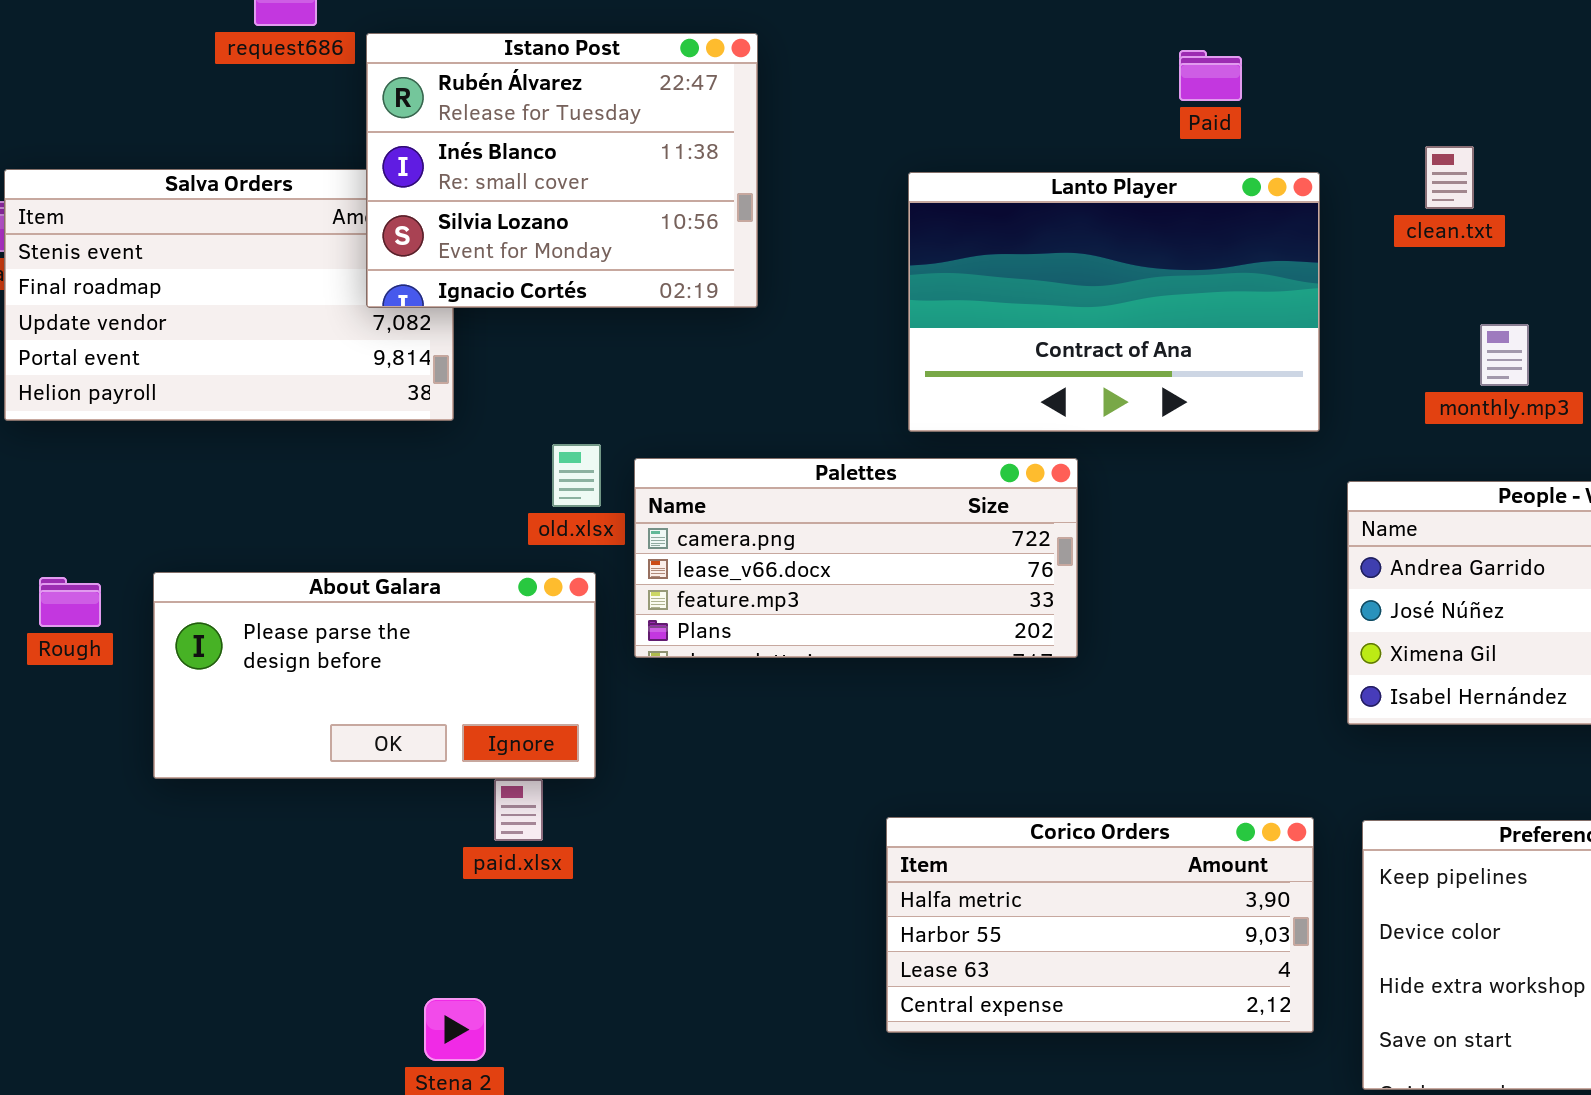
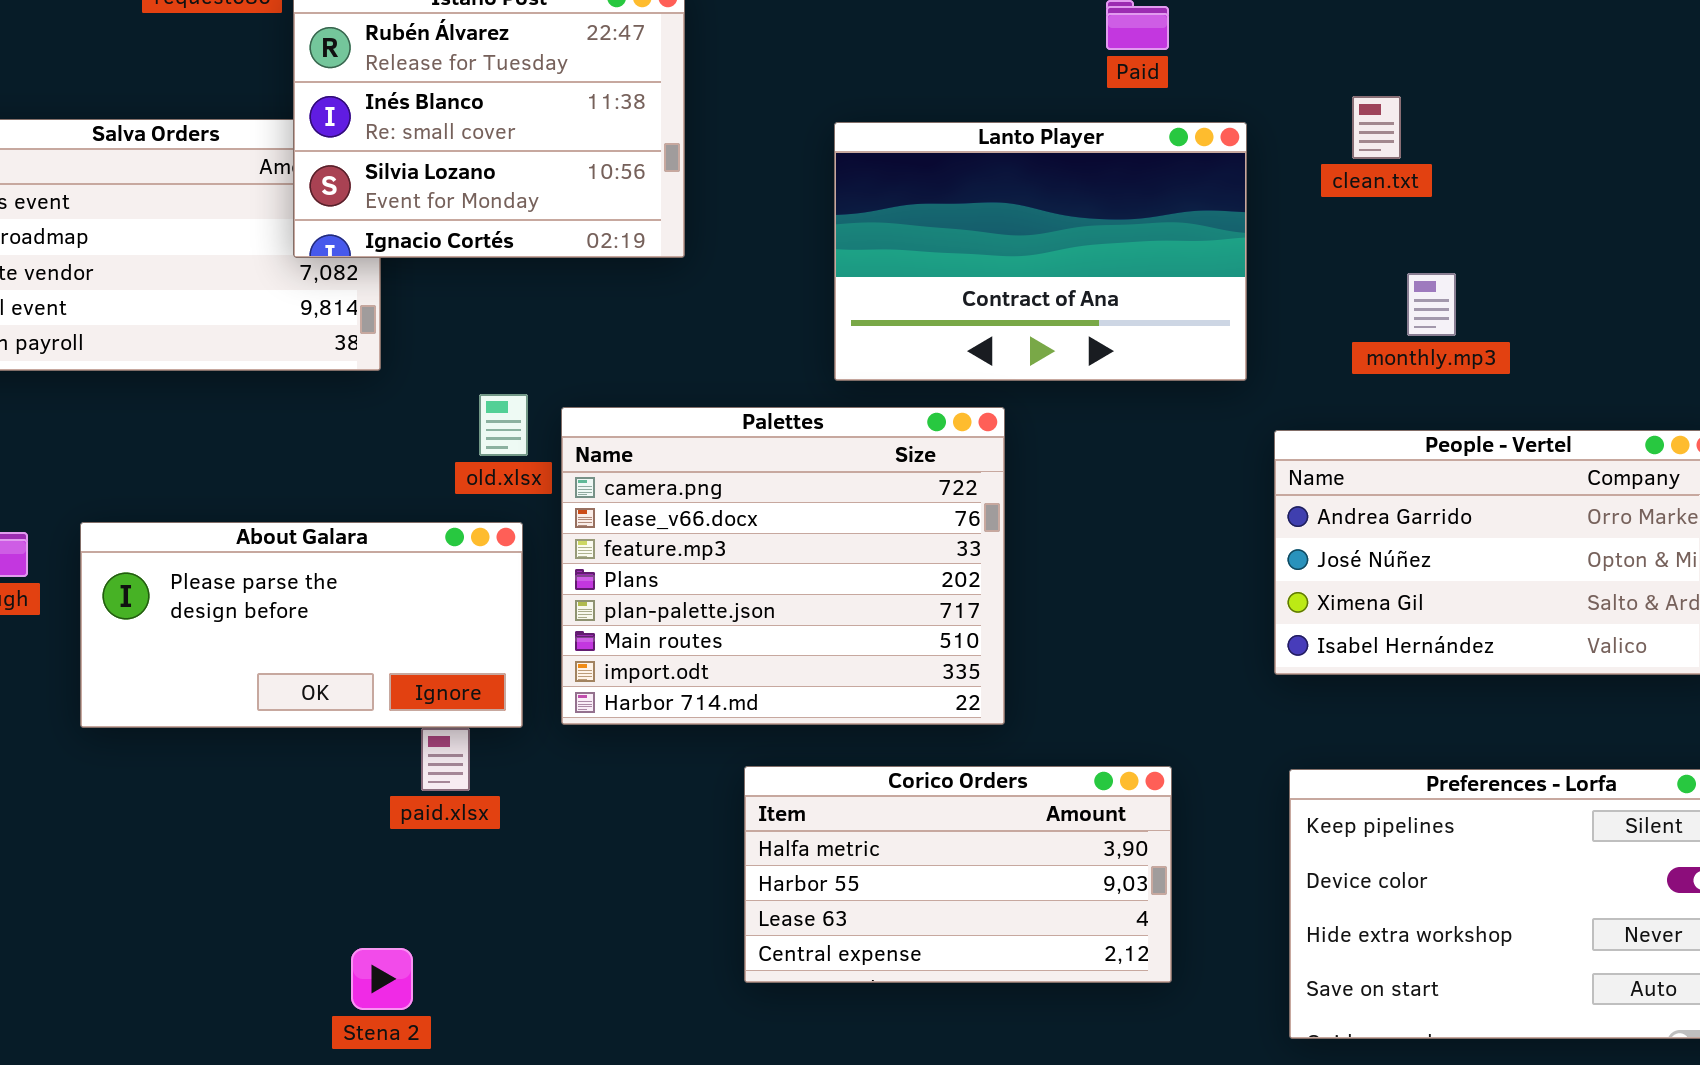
Palettes: [634,458,1078,658] -> [561,407,1005,725], resized
Corico Orders: [886,817,1314,1033] -> [744,766,1172,983], moved

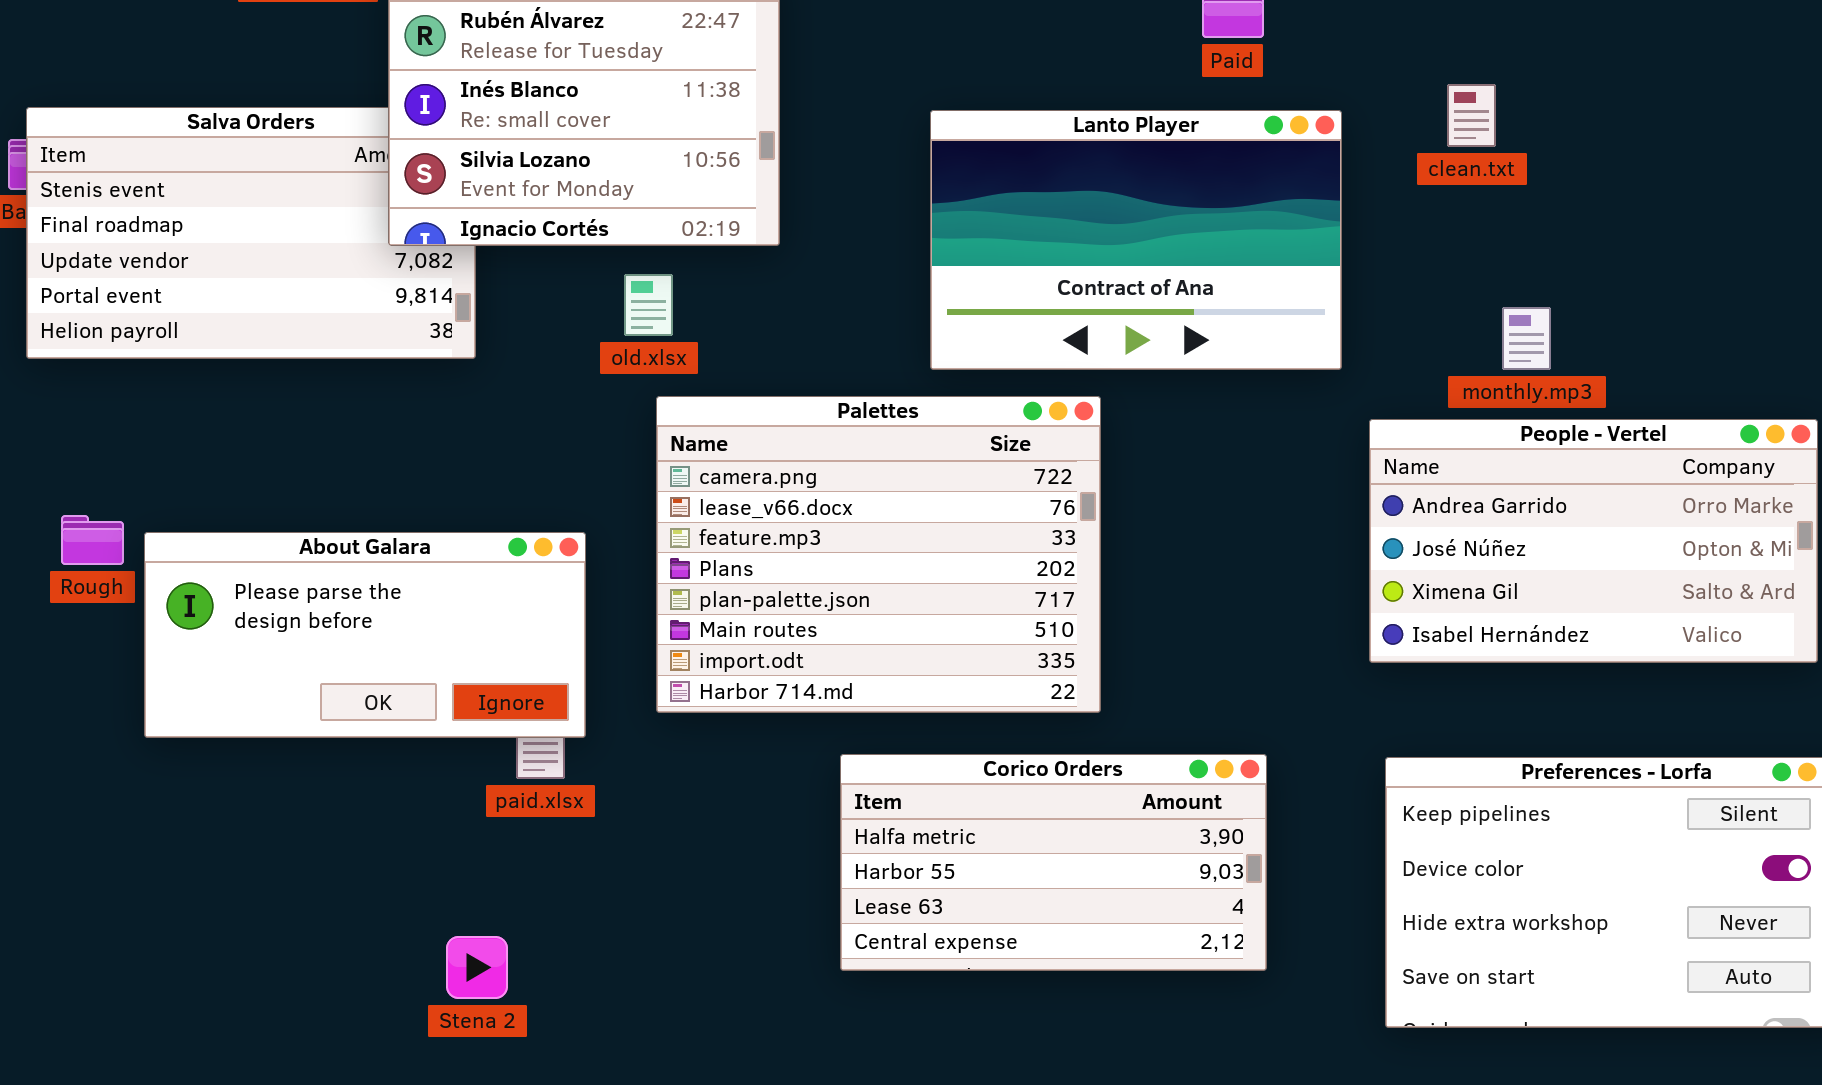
monthly.mp3: [1407,273,1456,336] -> [1502,307,1551,370], moved
old.xlsx: [479,394,528,456] -> [624,274,673,336], moved
About Galara: [80,522,523,728] -> [144,532,586,738], moved

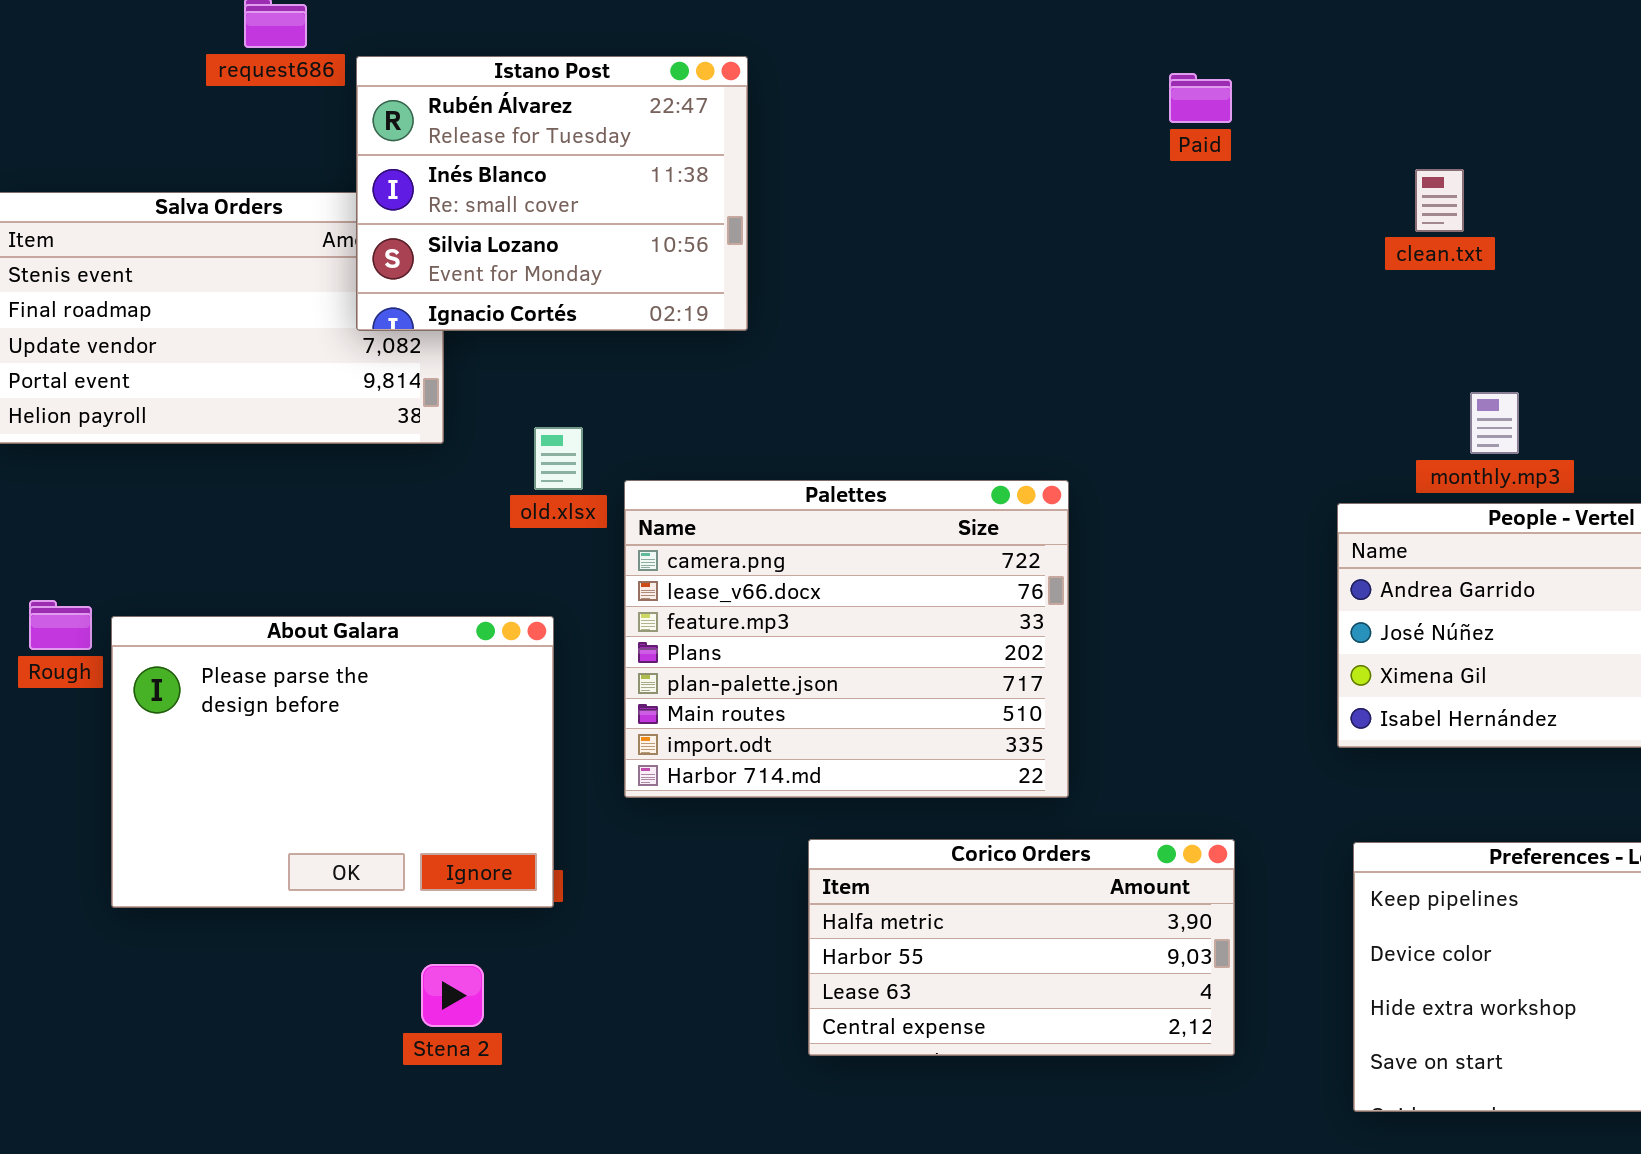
Lanto Player: [930,110,1342,370] -> none, closed
old.xlsx: [624,274,673,336] -> [534,427,583,490], moved
About Galara: [144,532,586,738] -> [111,616,554,908], resized
Stena 2: [446,936,508,999] -> [421,964,484,1027], moved

